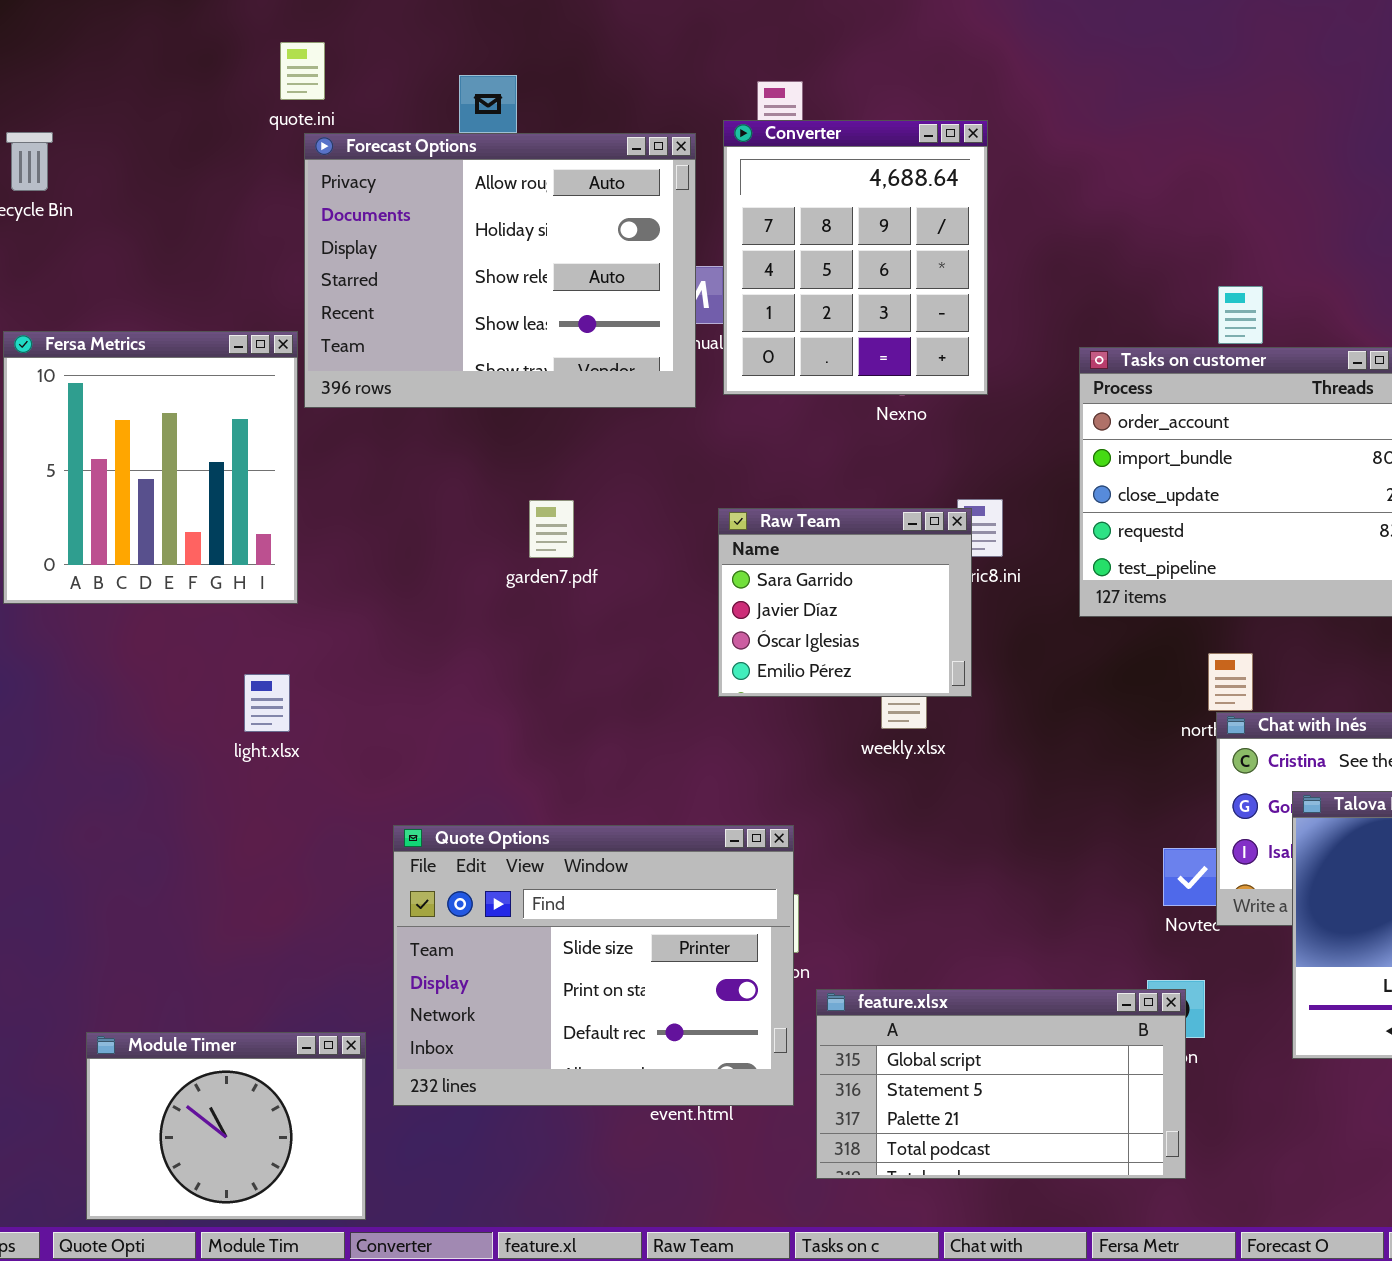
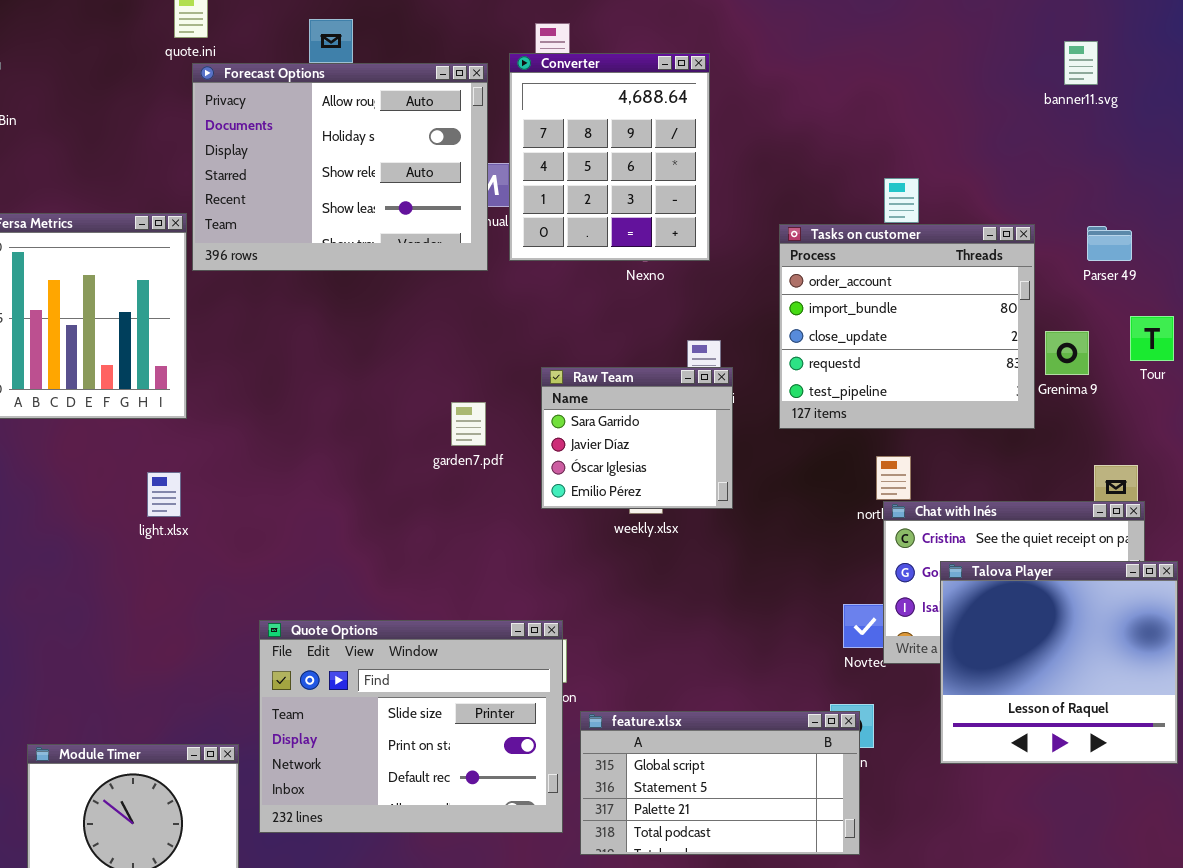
garden7.pdf: [529,500,574,558] -> [451,402,486,446], moved
Raw Team: [718,508,972,697] -> [541,367,733,509], moved
Quote Options: [393,825,794,1106] -> [259,620,563,833], moved

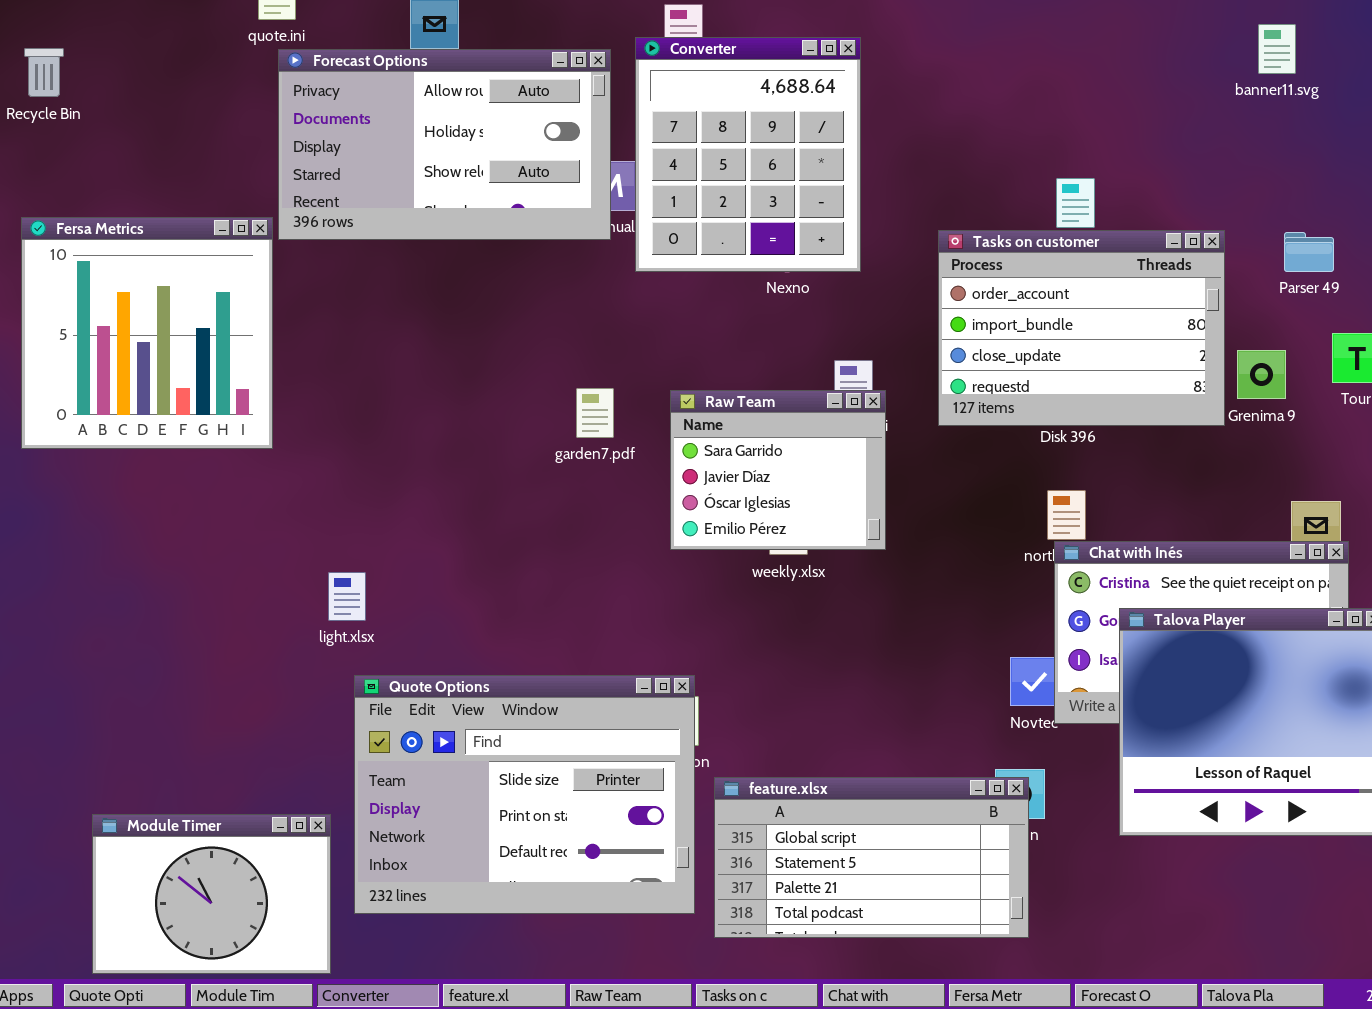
Forecast Options: [192,63,488,271] -> [278,49,611,240], resized
Tasks on customer: [779,224,1035,429] -> [938,230,1225,426], resized
garden7.pdf: [451,402,486,446] -> [576,388,614,438], moved
light.xlsx: [147,472,181,517] -> [328,572,366,621], moved

